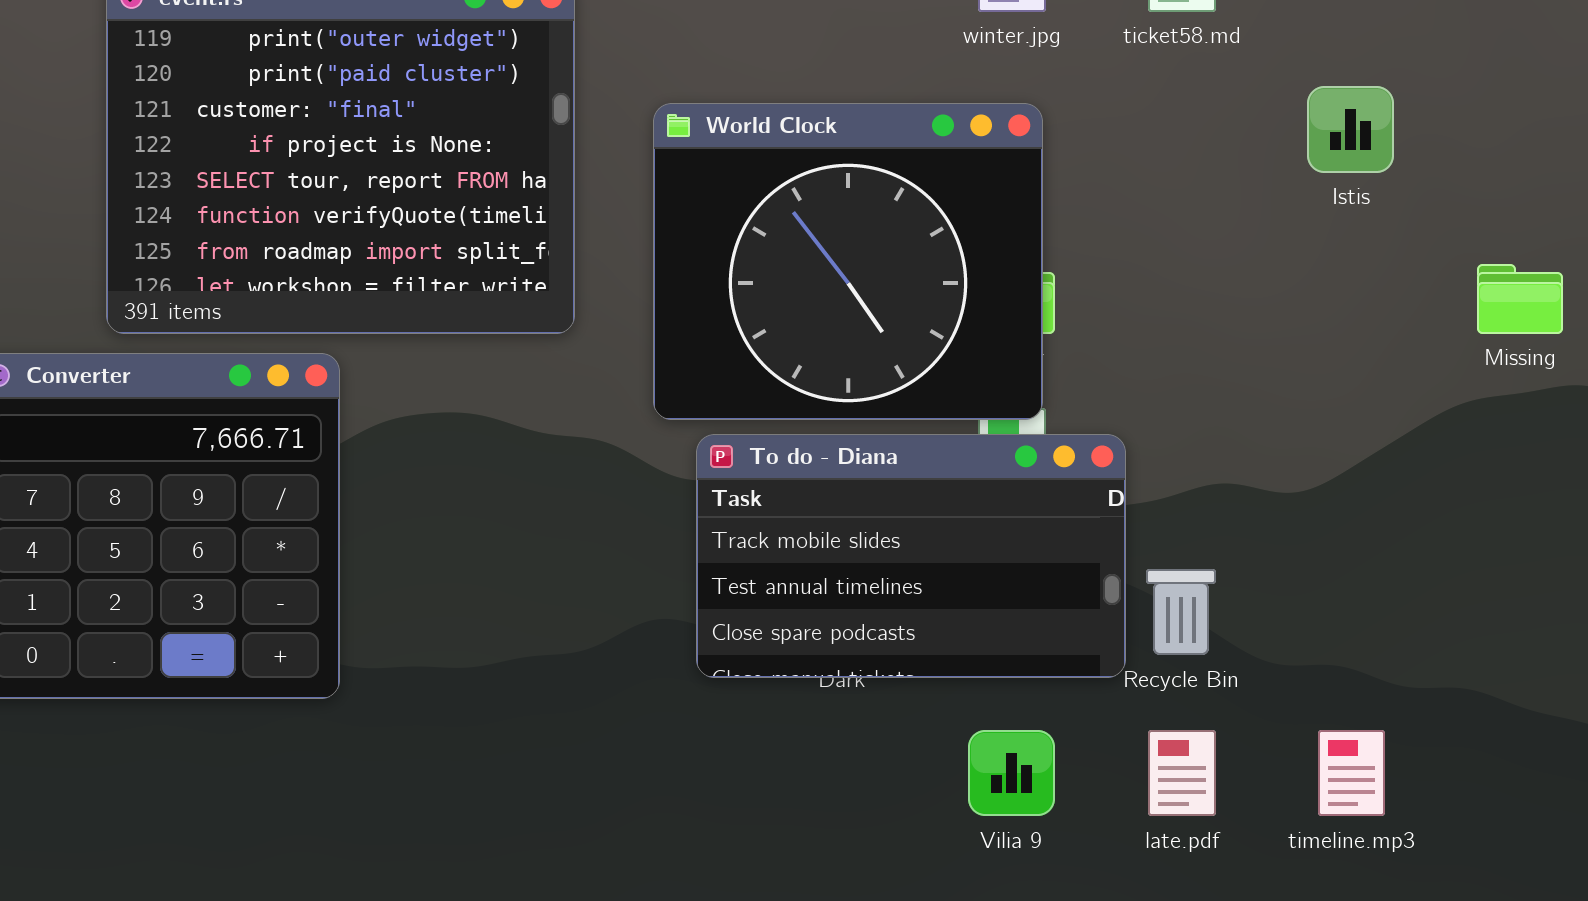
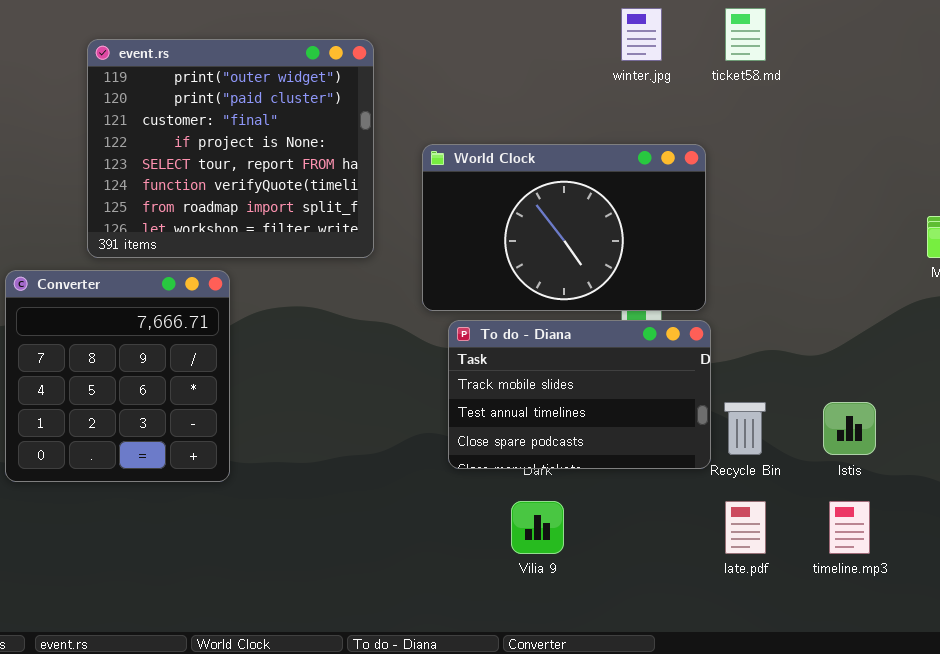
Istis: [1307,86,1394,173] -> [823,402,876,455], moved
World Clock: [653,103,1043,420] -> [422,144,706,311], resized
Vilia 9: [968,730,1055,816] -> [511,501,564,554], moved

